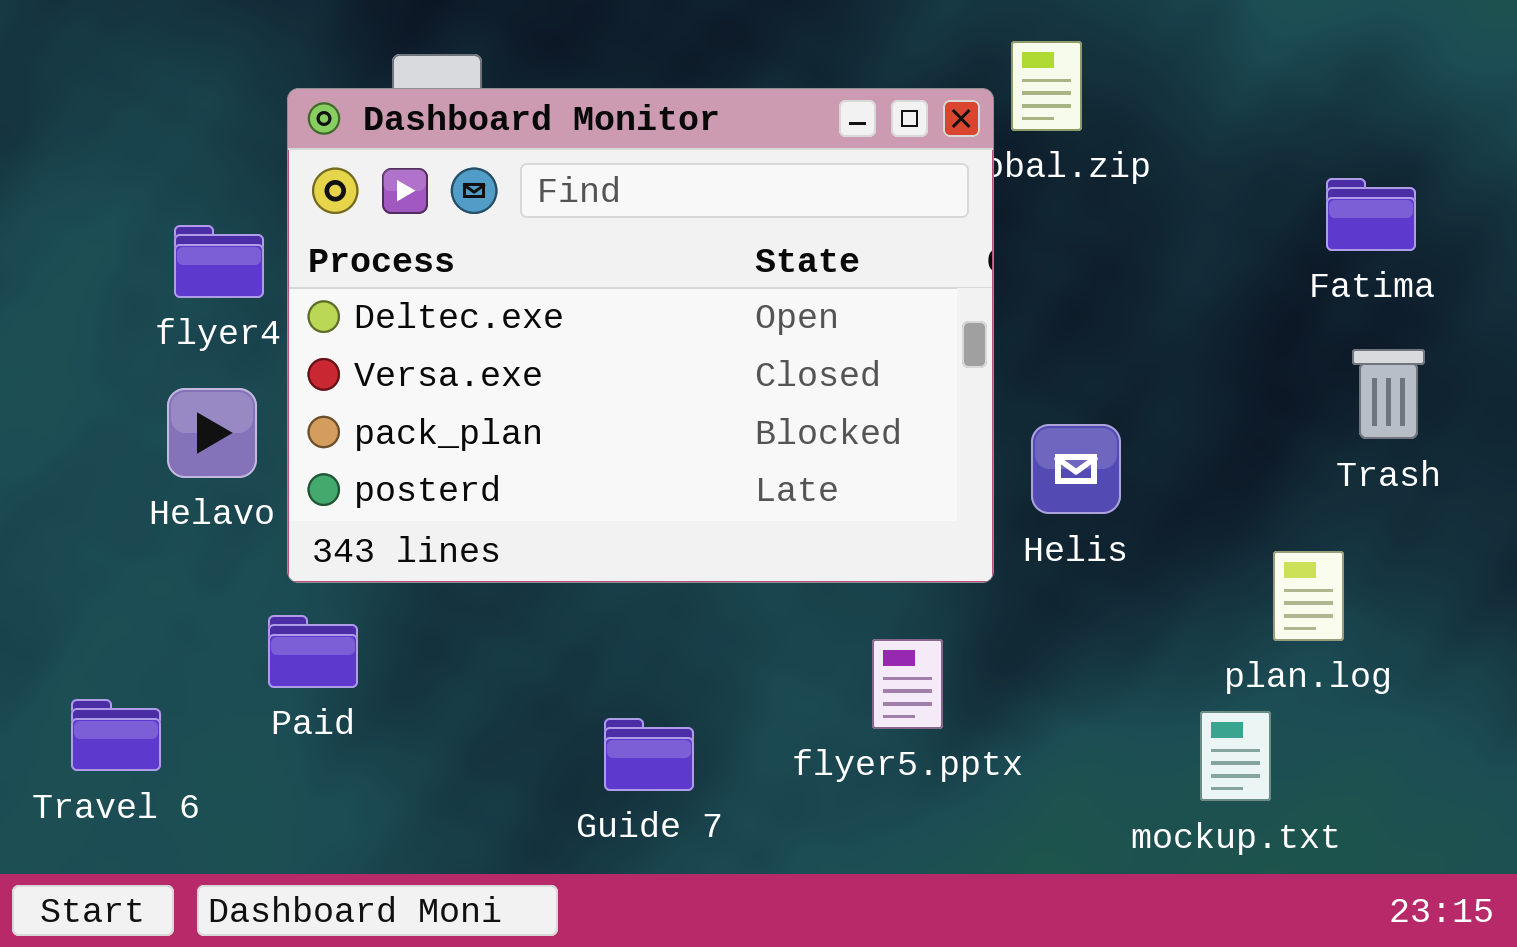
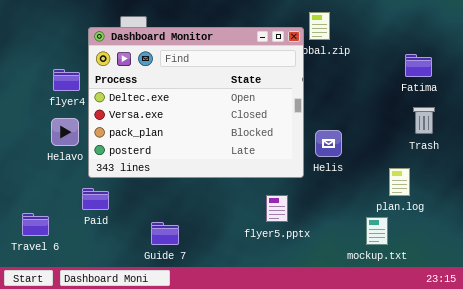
Guide 7: [604,718,694,791] -> [151,222,179,245], moved

